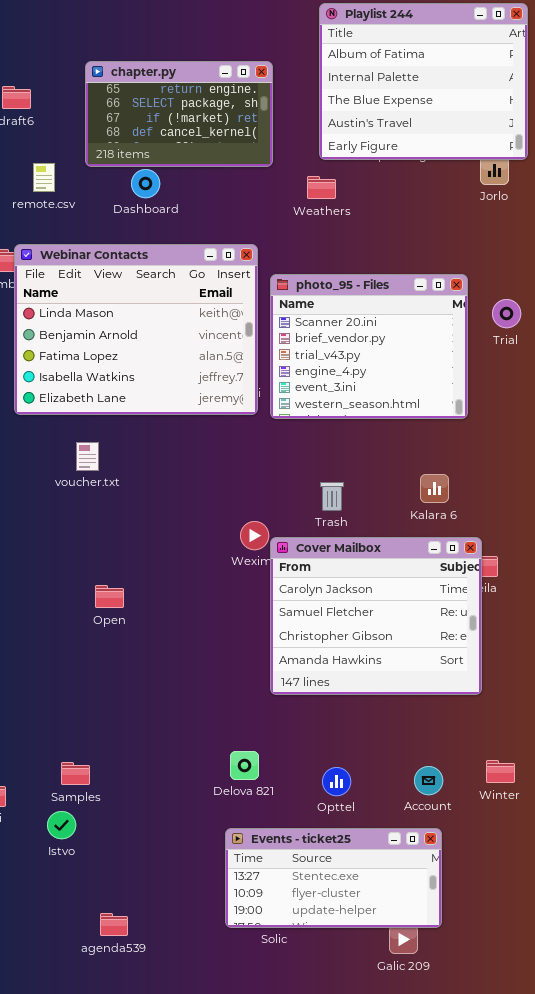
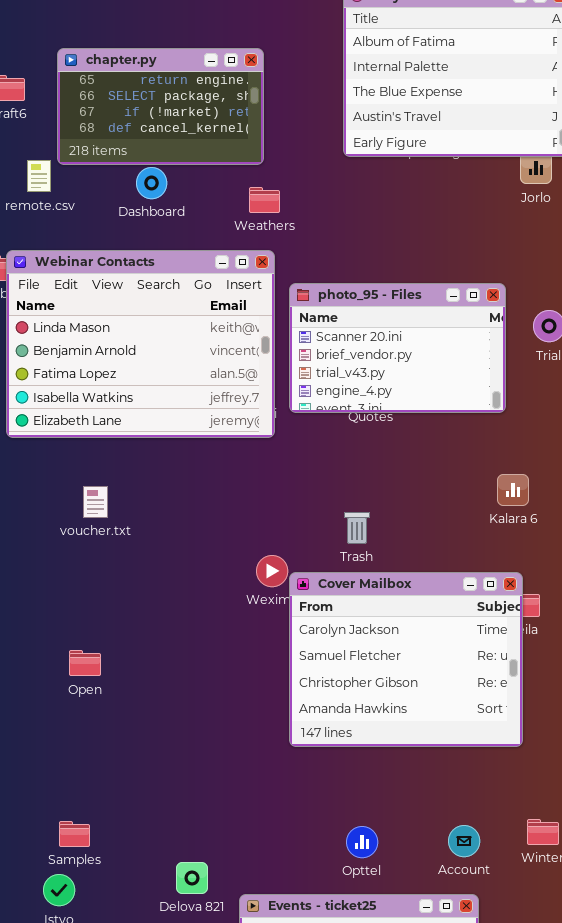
chapter.py: [85,61,273,167] -> [57,48,264,165], moved
Weathers: [307,176,336,199] -> [249,187,280,213], moved
photo_95 - Files: [270,274,468,419] -> [289,283,506,413], resized
voucher.txt: [76,442,99,471] -> [83,486,108,518], moved
Kalara 6: [420,474,449,503] -> [497,474,529,506], moved
Open: [95,585,124,608] -> [69,650,101,676], moved
Delova 821: [230,751,259,780] -> [176,862,208,894], moved

